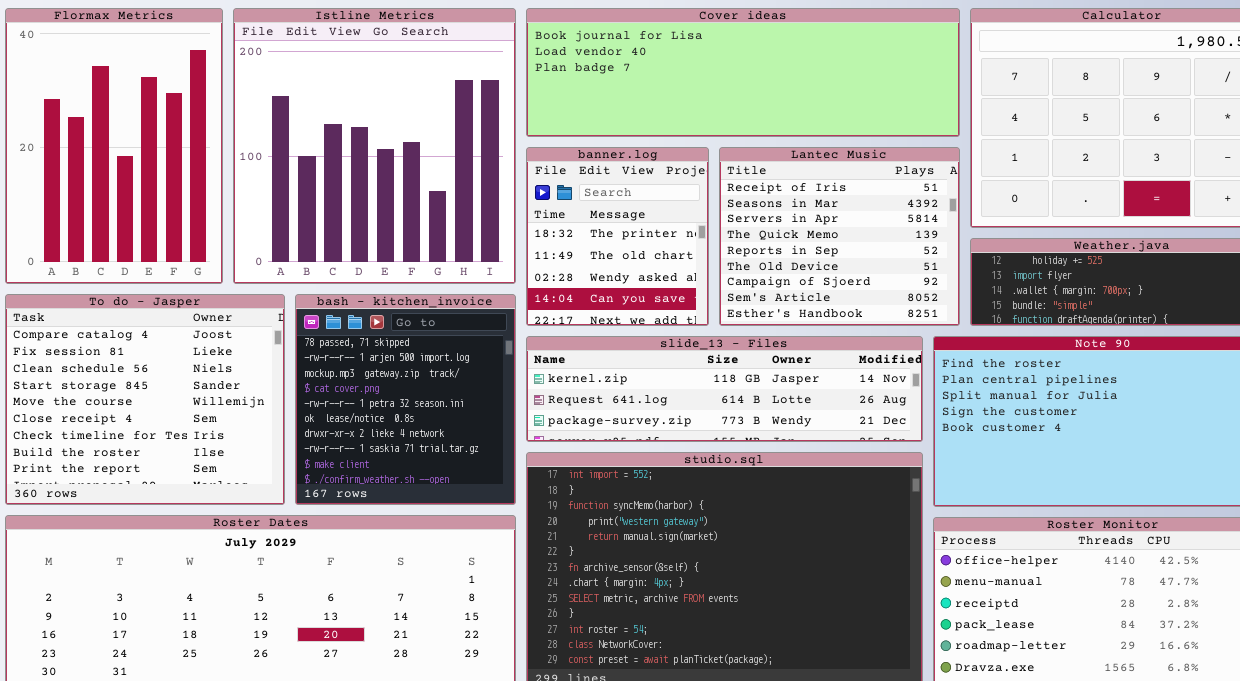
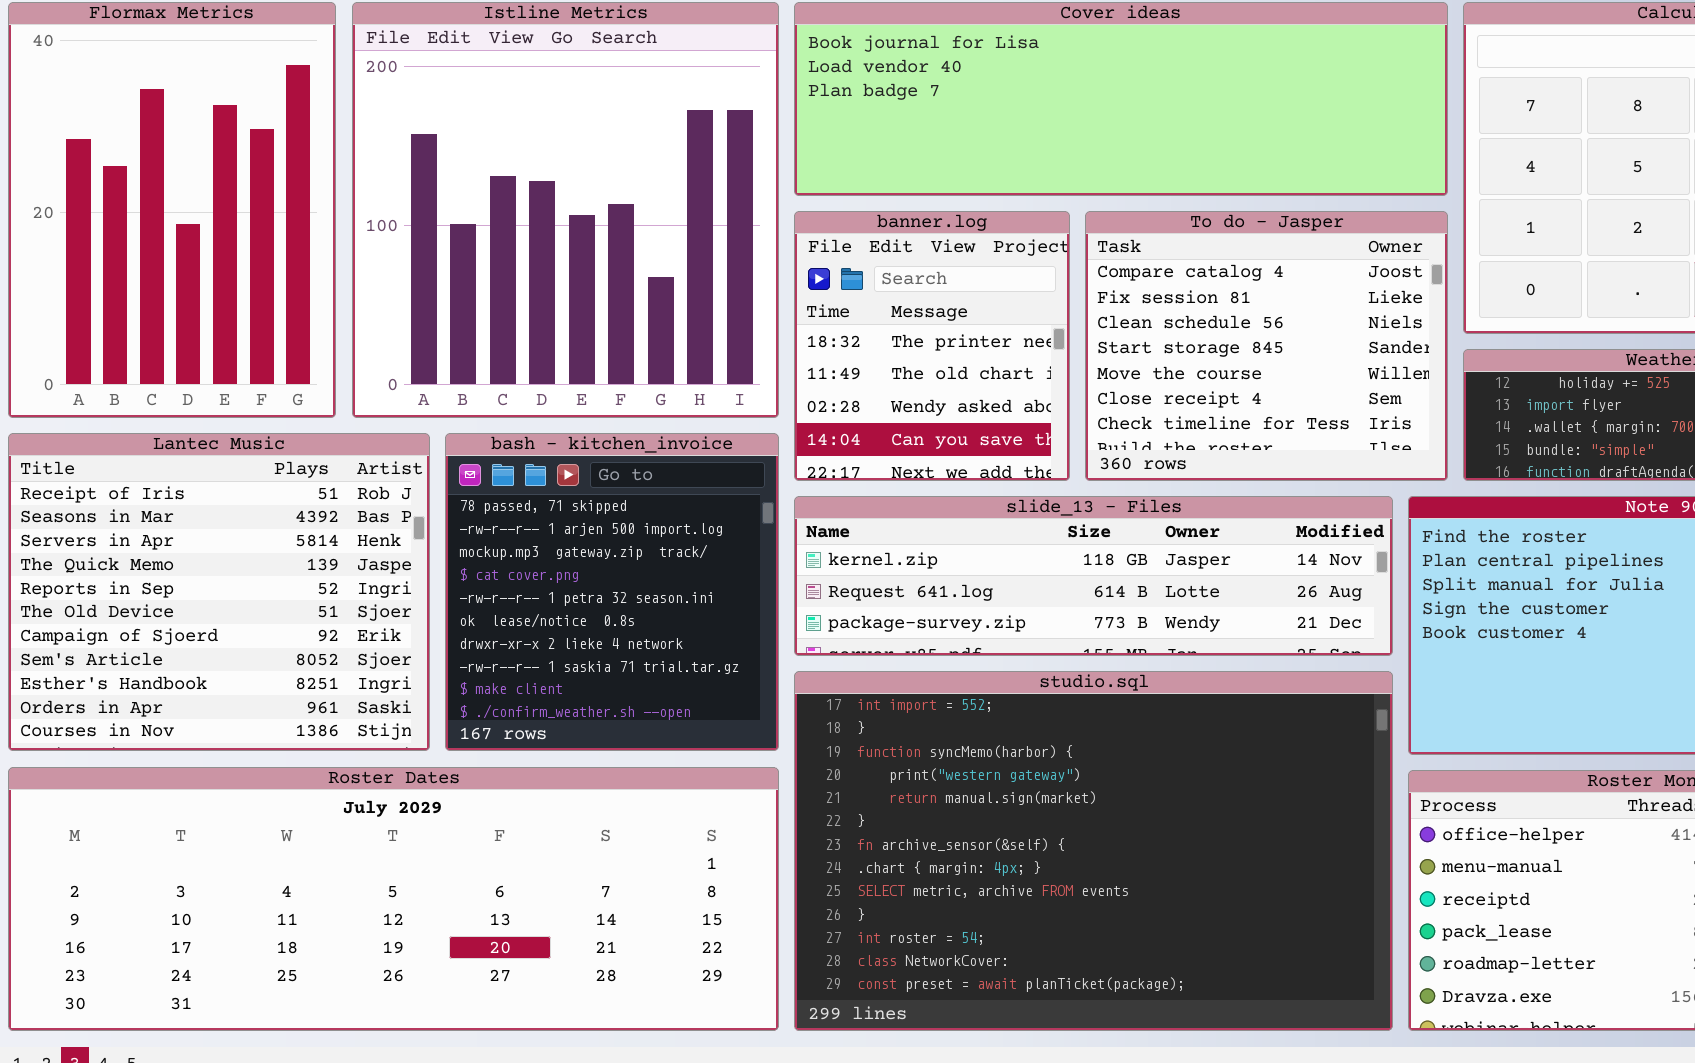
Lantec Music: [719,147,960,326] -> [8,433,430,751], moved, resized
To do - Jasper: [5,294,285,505] -> [1085,211,1448,481], moved, resized

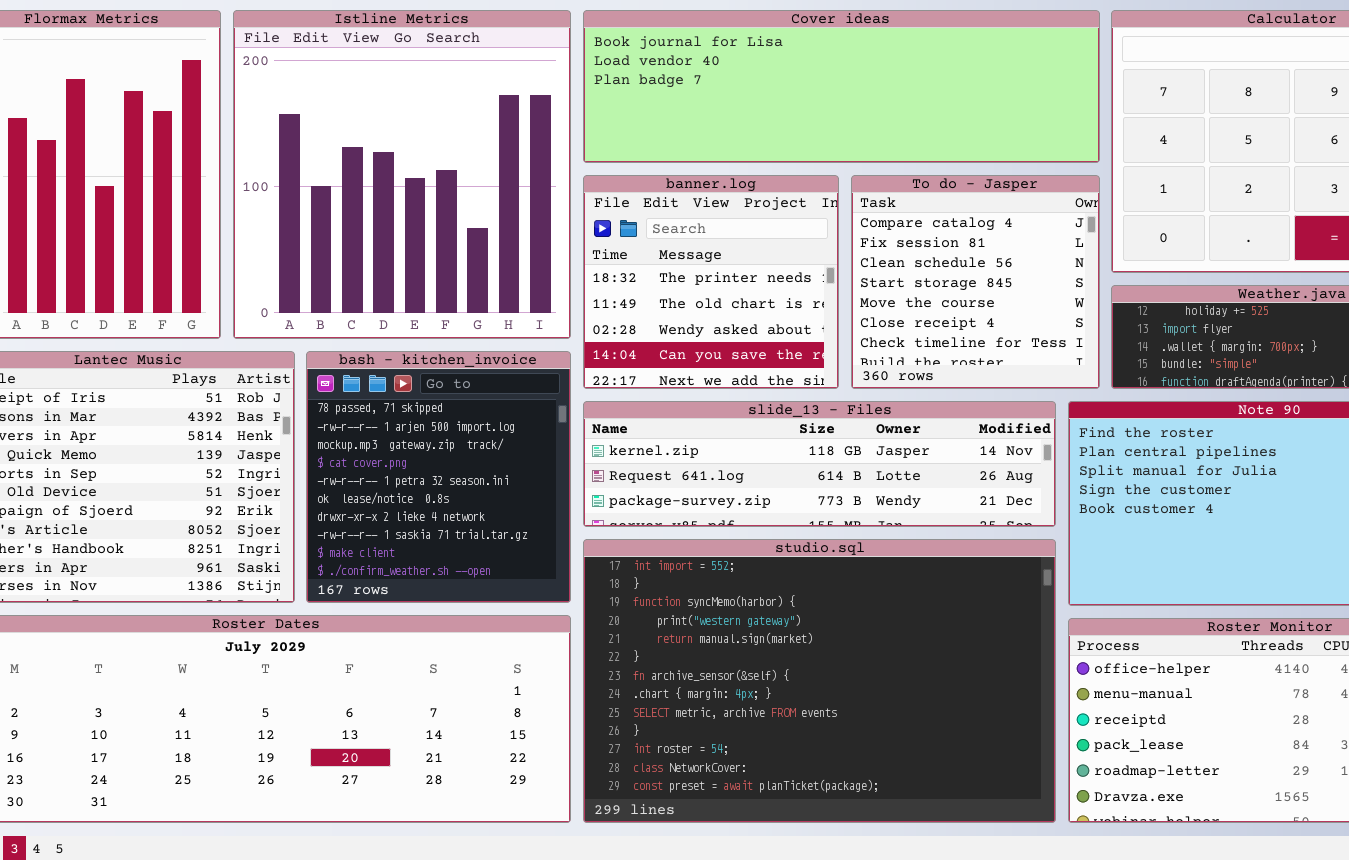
banner.log: [794,211,1070,481] -> [583,175,839,389], resized
To do - Jasper: [1085,211,1448,481] -> [851,175,1100,389], resized

